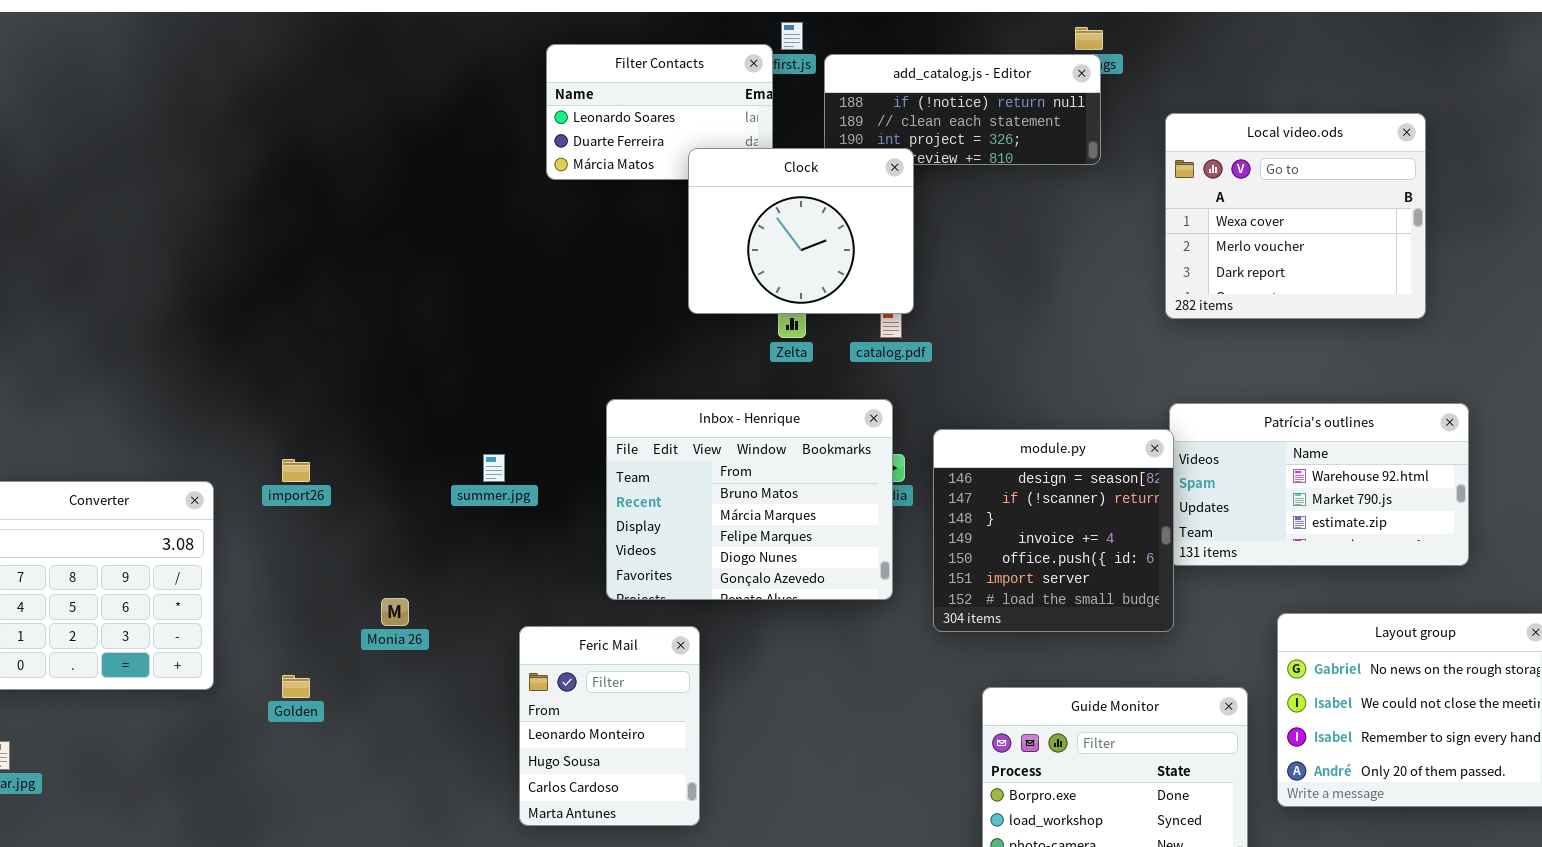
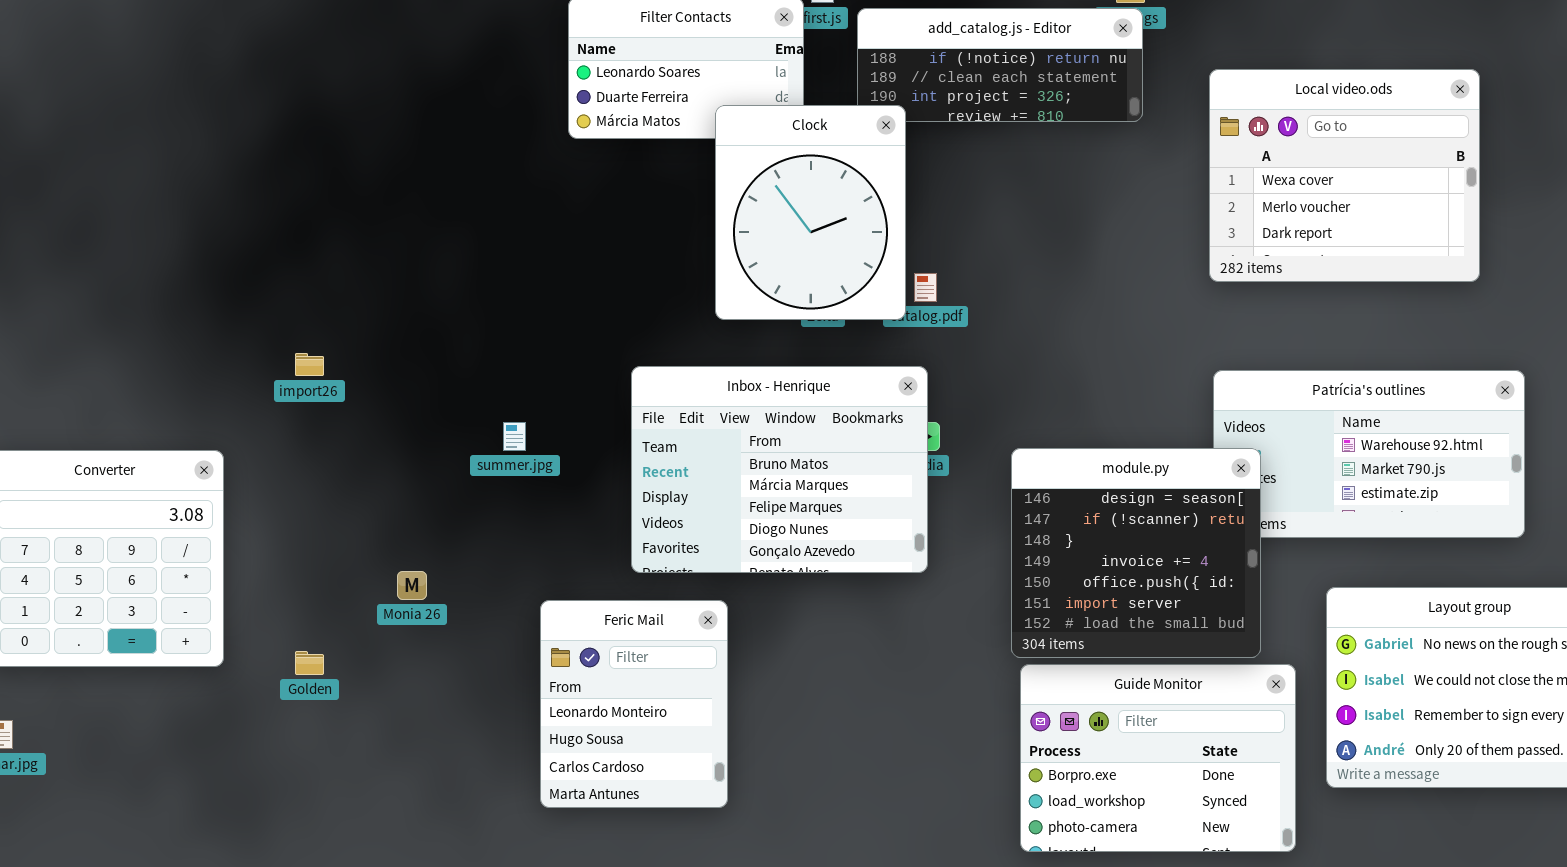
Clock: [688,148,914,314] -> [715,105,906,320], resized
module.py: [933,429,1174,632] -> [1011,448,1261,658], moved
import26: [282,459,310,482] -> [295,353,324,376], moved

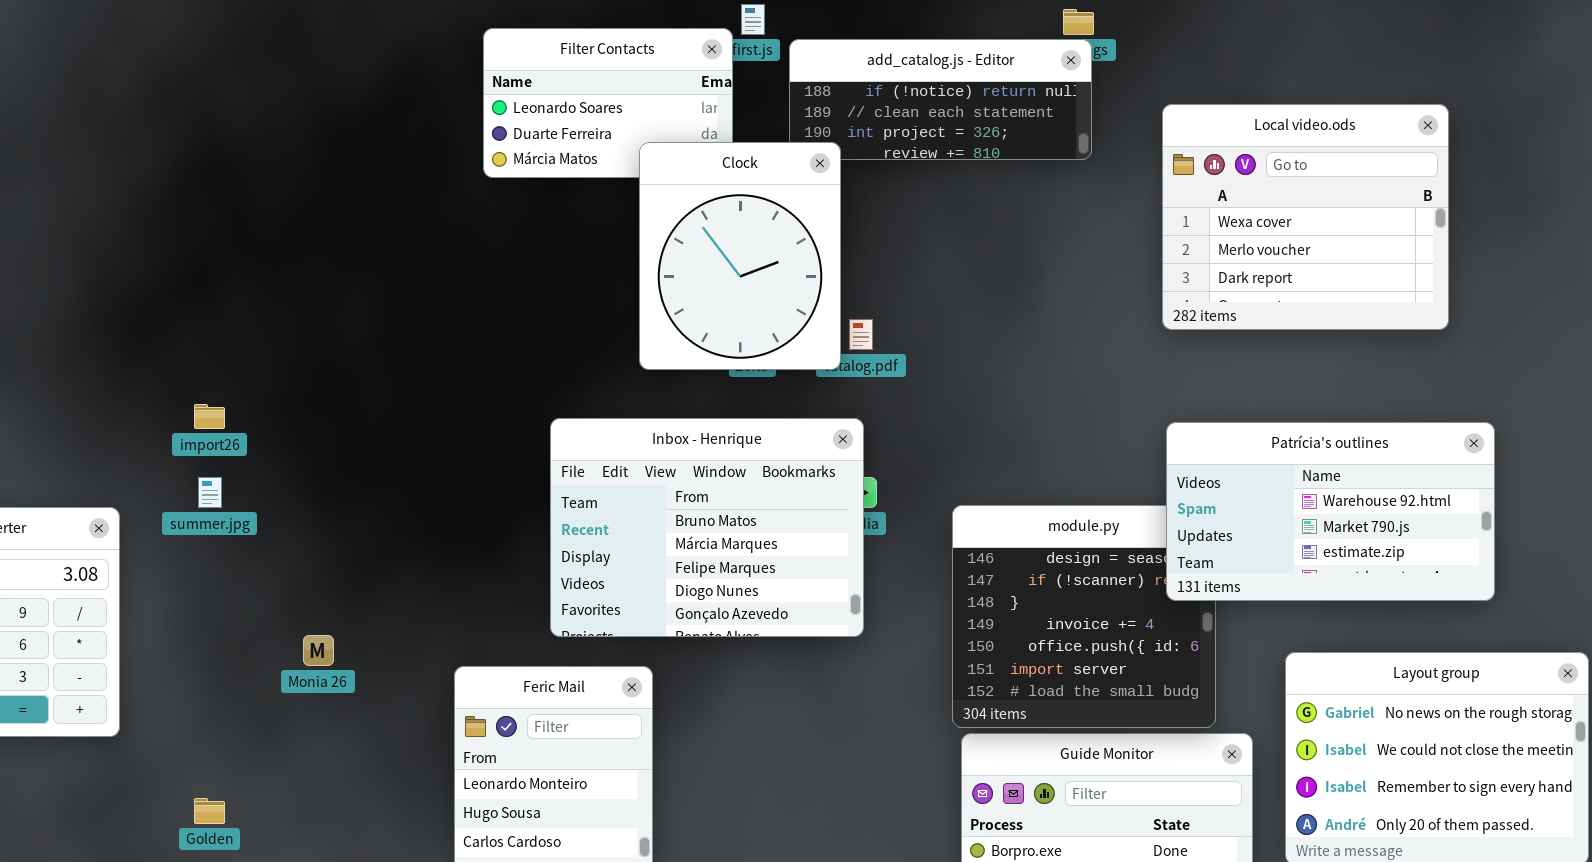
Patrícia's outlines: [1213,370,1525,538] -> [1166,422,1495,601], raised
summer.jpg: [503,422,526,451] -> [198,477,222,508], moved
Golden: [295,651,324,675] -> [194,798,225,824], moved

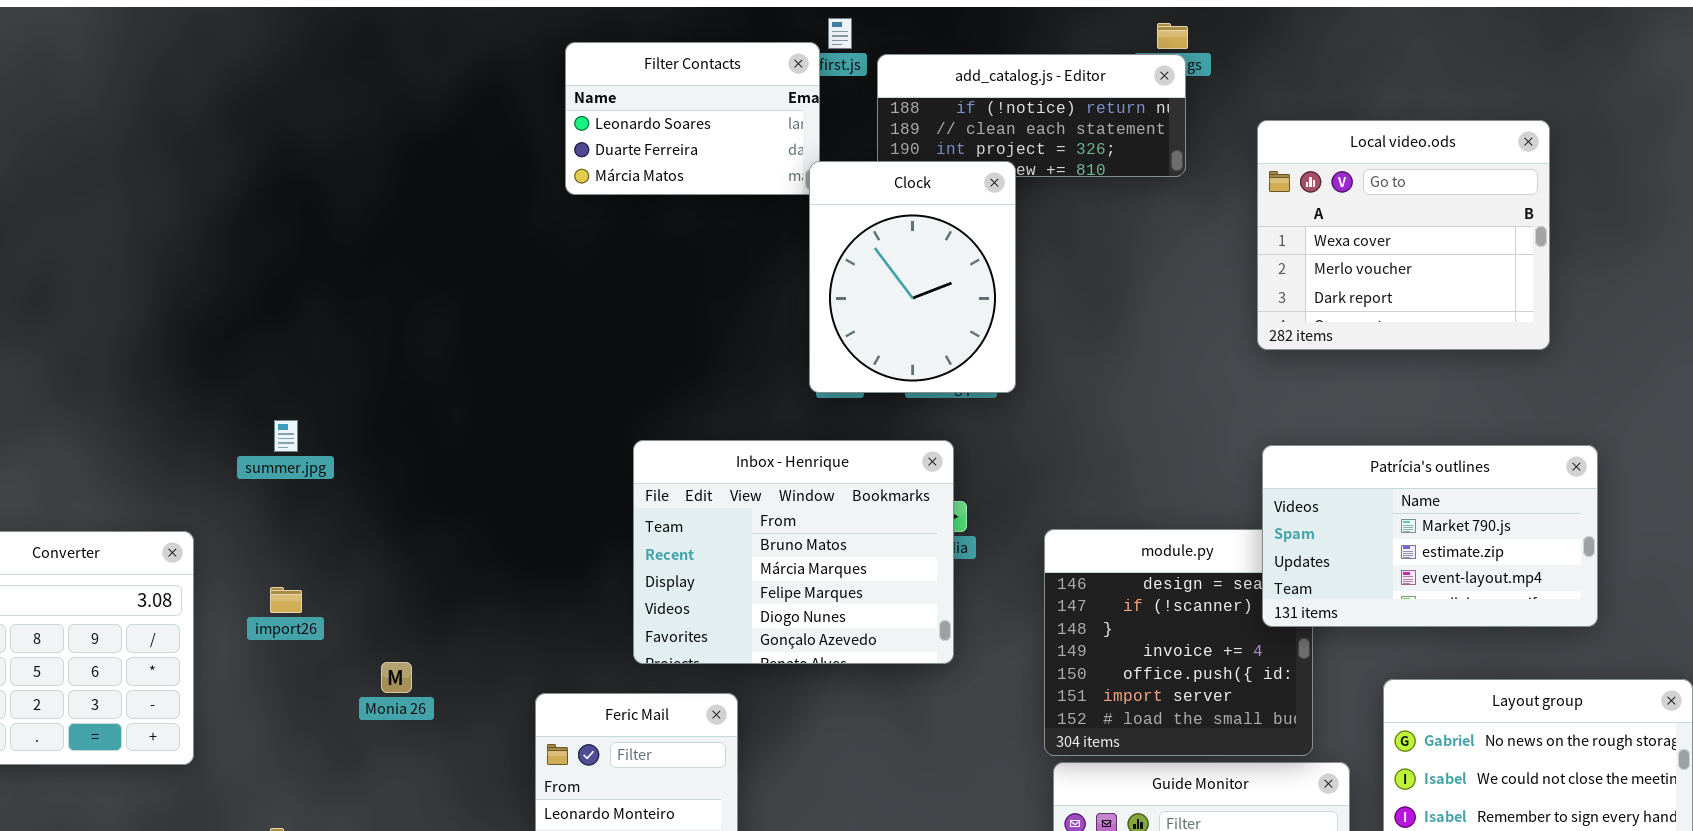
Clock: [639,142,841,370] -> [809,161,1016,393], moved
import26: [194,404,225,429] -> [270,587,302,613], moved
Patrícia's outlines: [1166,422,1495,601] -> [1262,445,1598,627], scrolled down 1 row
summer.jpg: [198,477,222,508] -> [274,420,298,452], moved

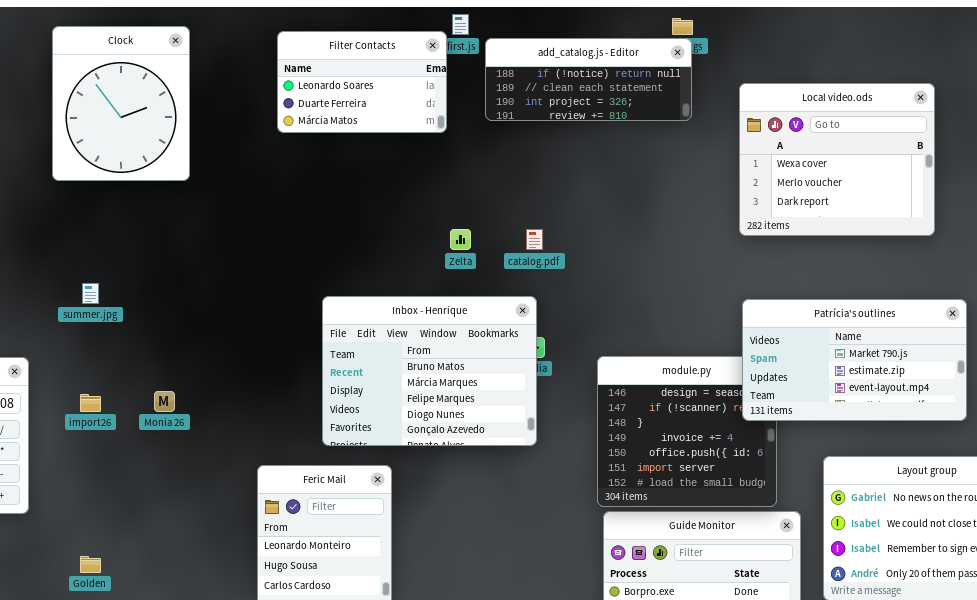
Clock: [809,161,1016,393] -> [52,26,190,181], moved
Monia 26: [381,662,412,693] -> [154,391,175,412], moved

